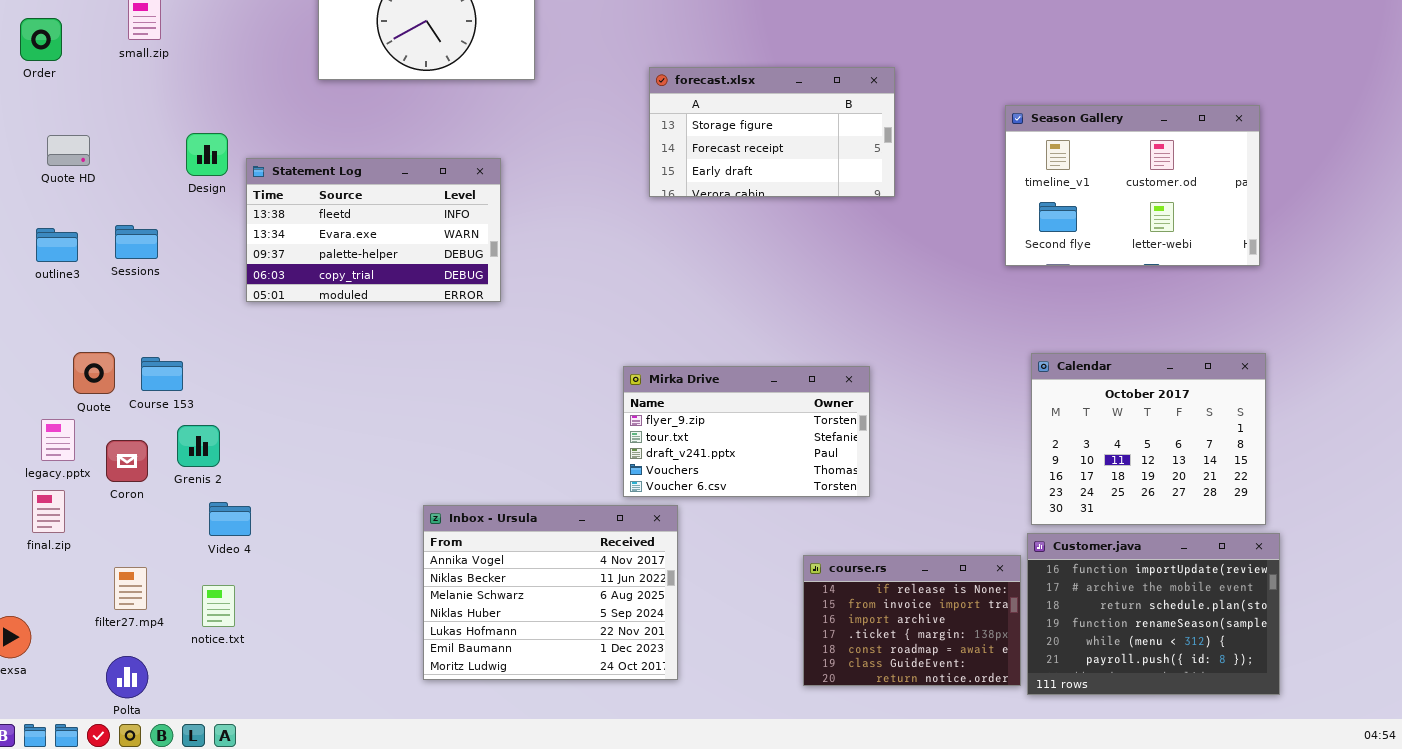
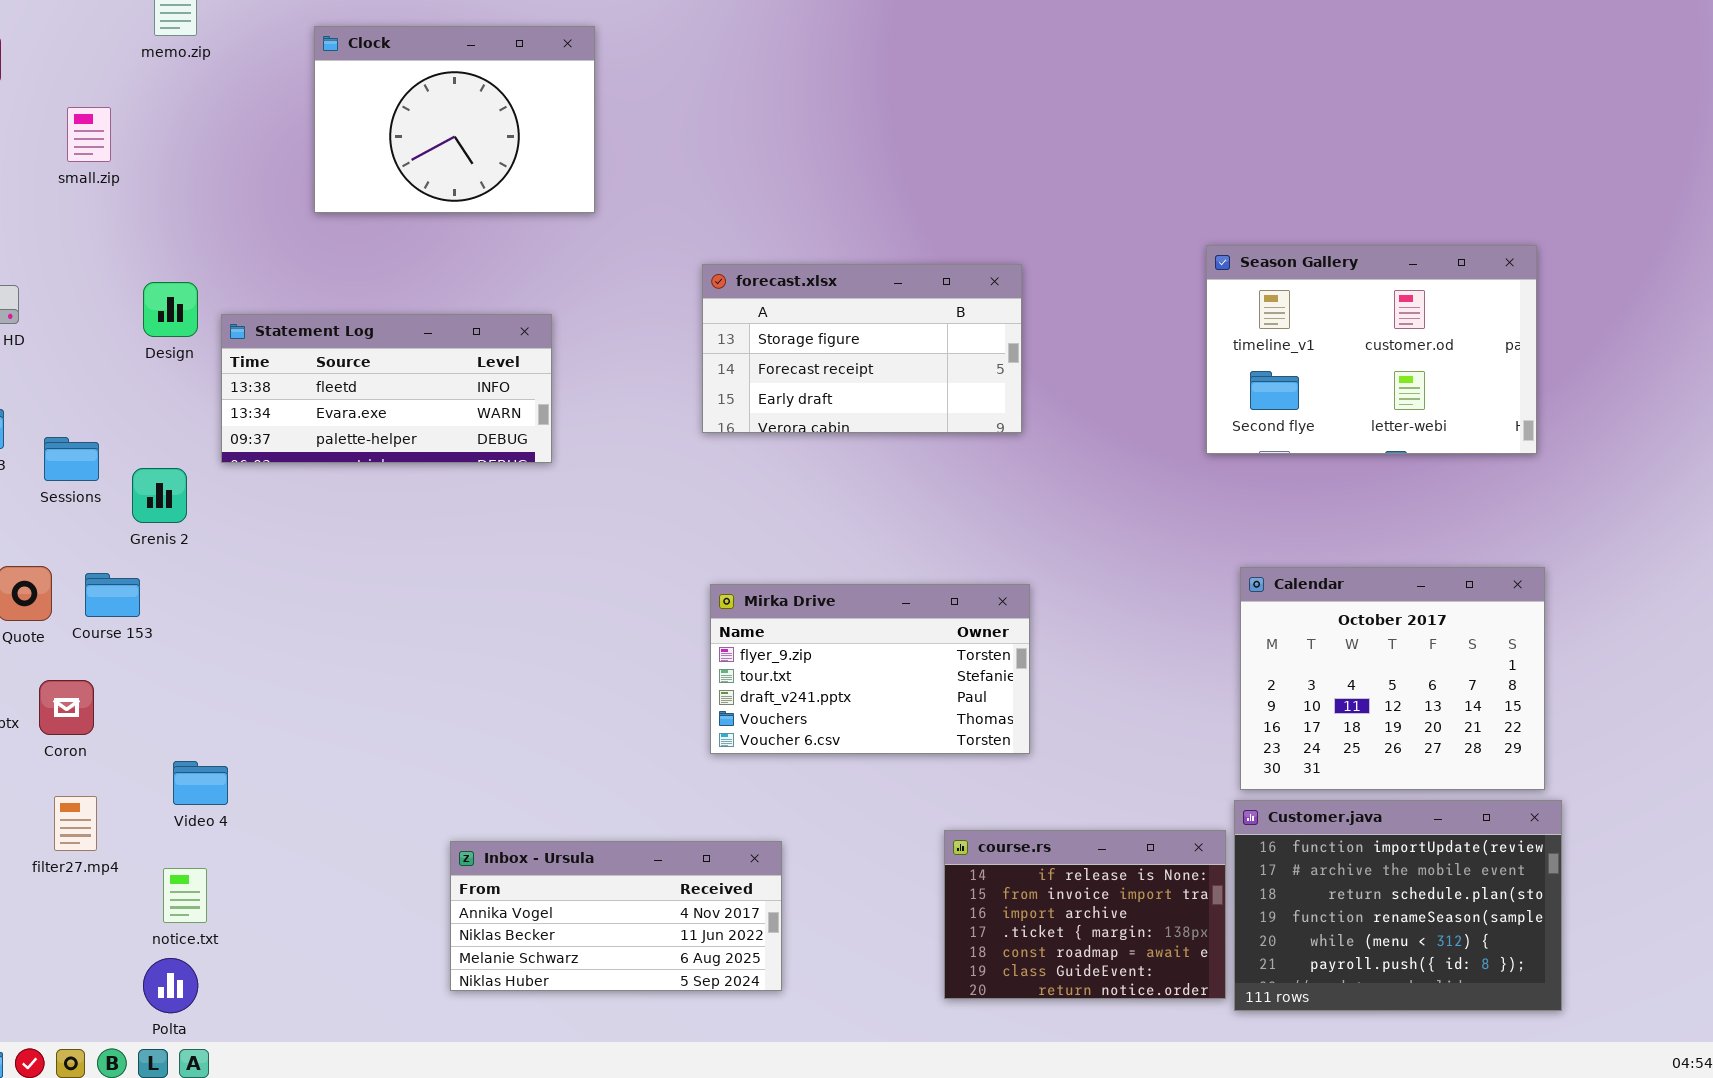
forecast.xlsx: [649,67,895,197] -> [702,264,1022,433], moved
Statement Log: [246,158,501,302] -> [221,314,552,463], resized
Sessions: [115,225,158,259] -> [44,437,99,481], moved
Grenis 2: [177,425,220,467] -> [132,468,187,523], moved
Inbox - Ursula: [423,505,678,680] -> [450,841,782,991], resized
filter27.mp4: [114,567,147,610] -> [54,796,97,851], moved
Polta: [106,656,148,698] -> [143,958,198,1013], moved

